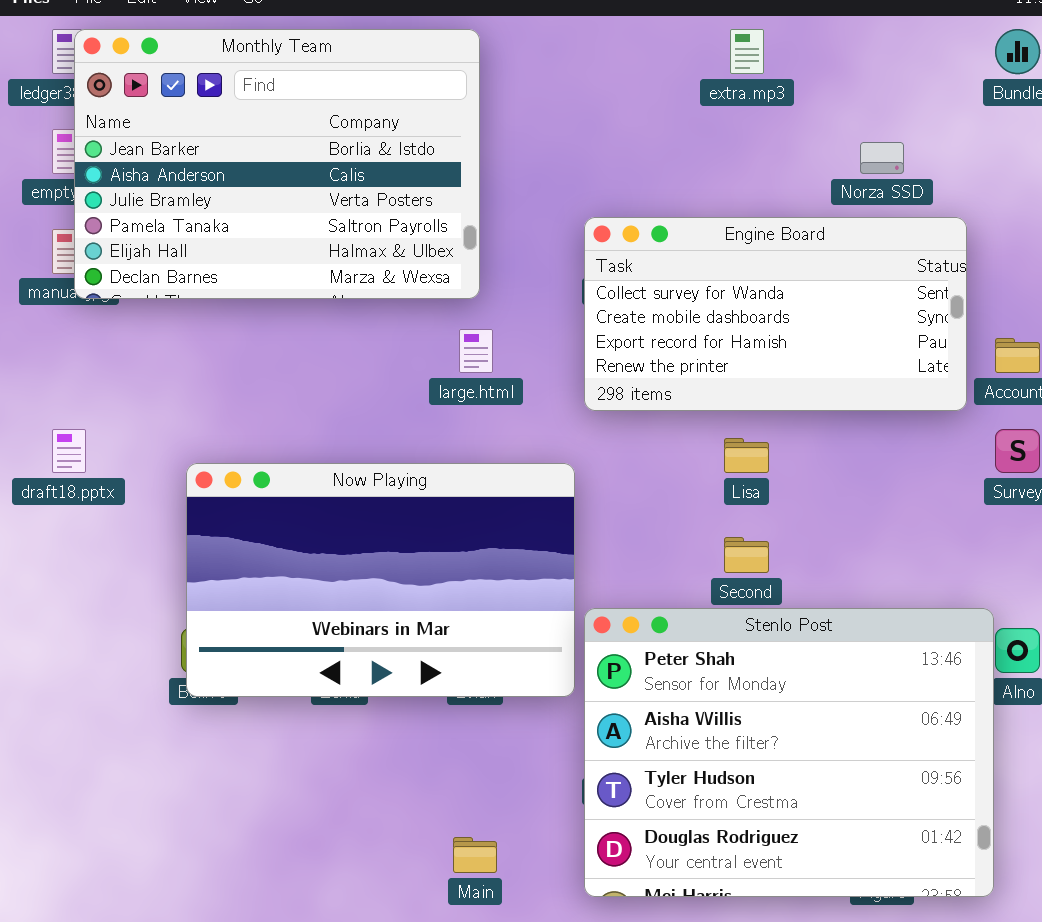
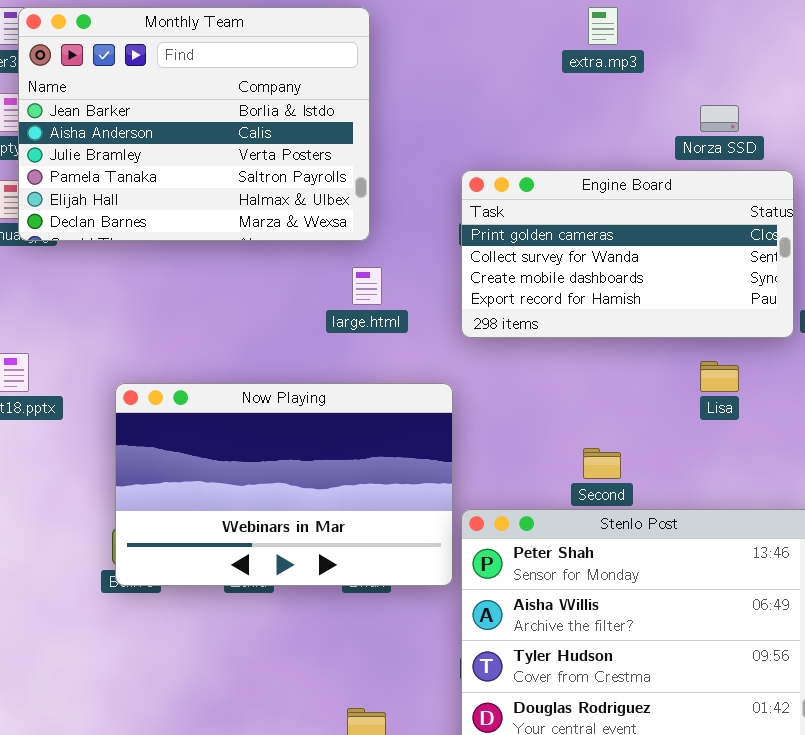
Engine Board: [584,217,967,411] -> [461,170,794,338], scrolled up 1 row
Lisa: [724,438,769,473] -> [700,361,739,392], moved

